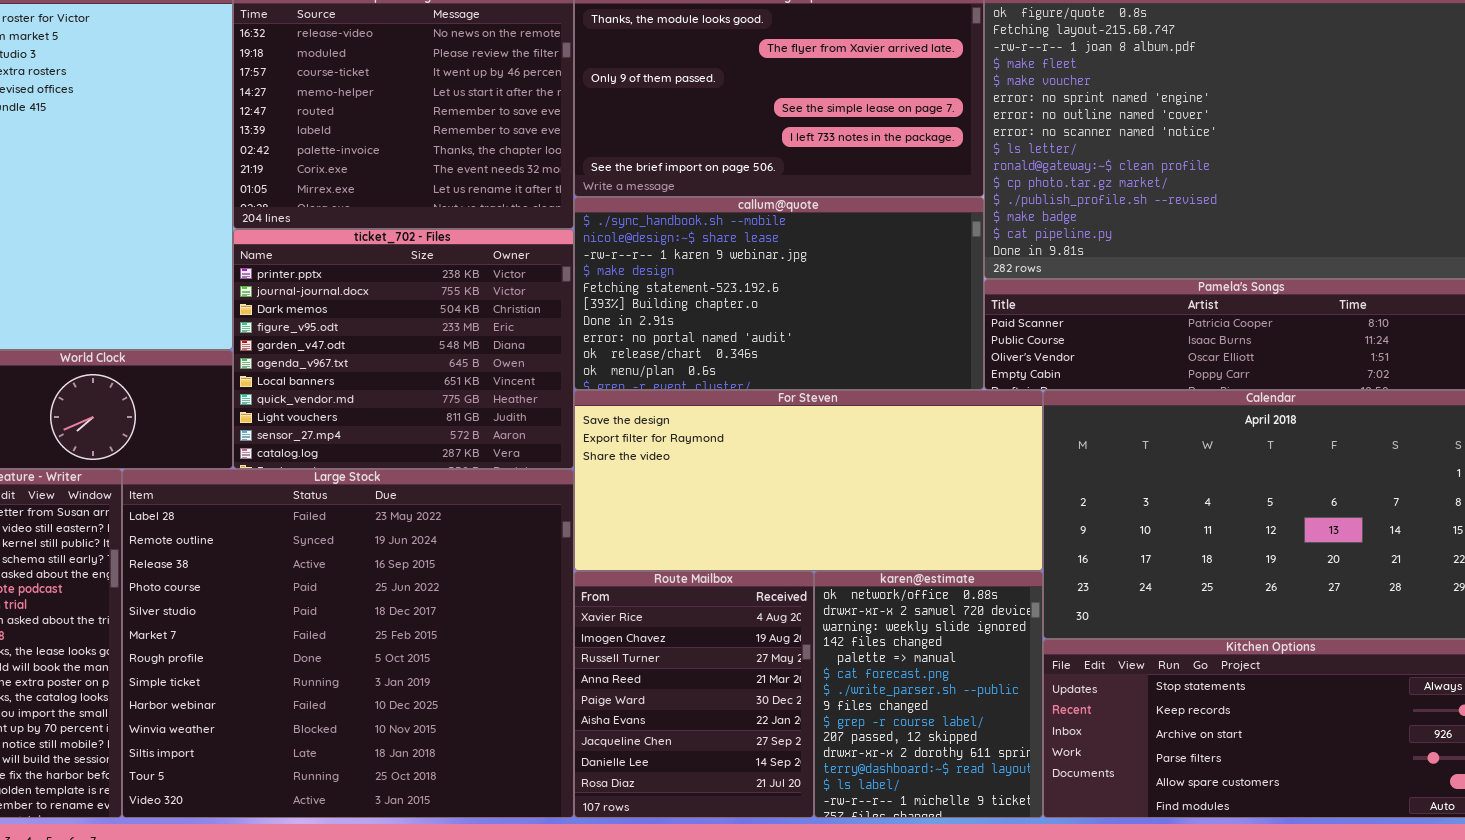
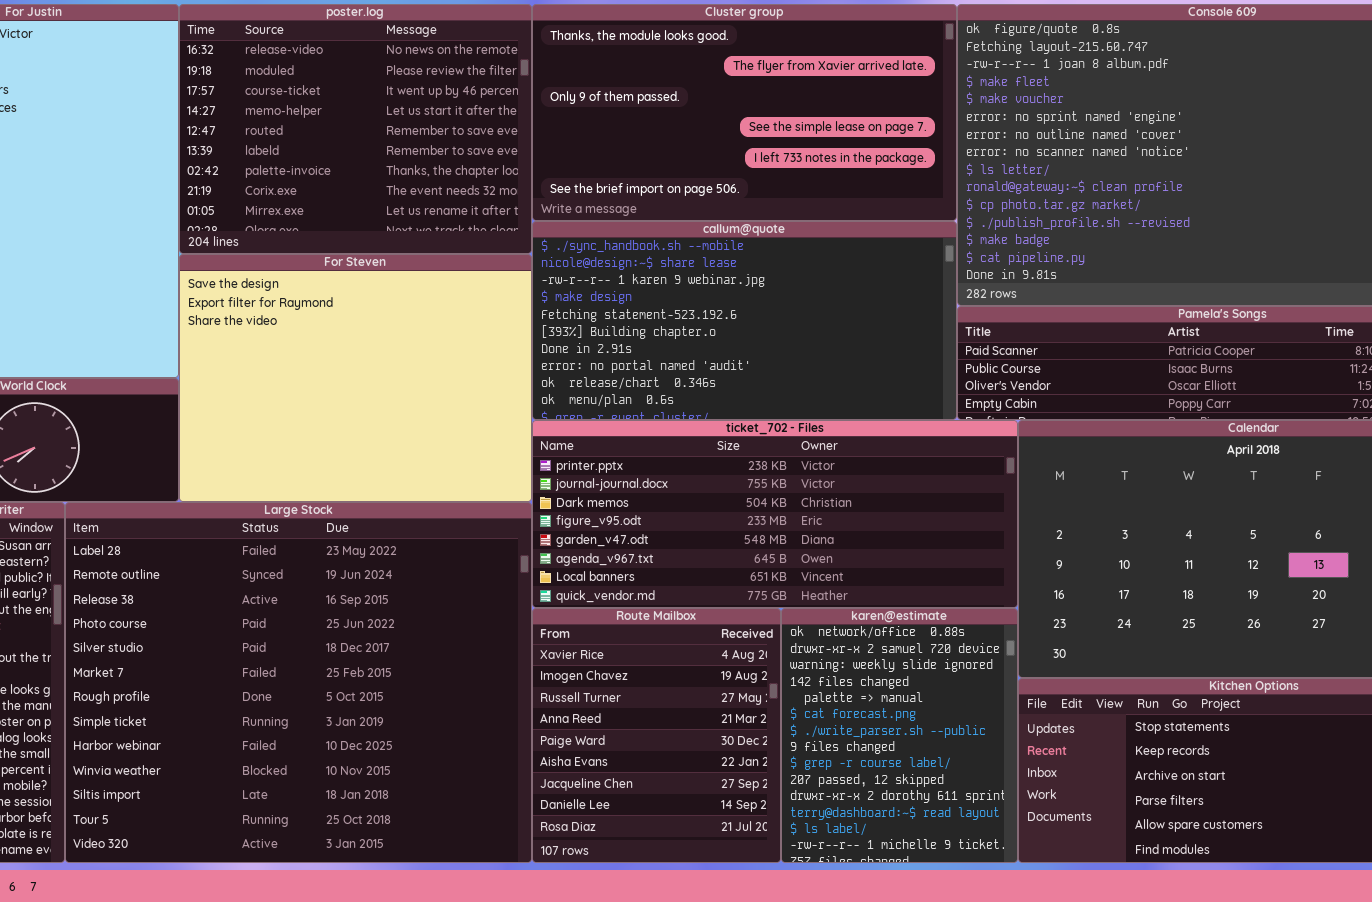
ticket_702 - Files: [233,229,574,469] -> [532,420,1018,608], moved, resized
For Steven: [574,390,1043,571] -> [179,254,532,502], moved, resized

